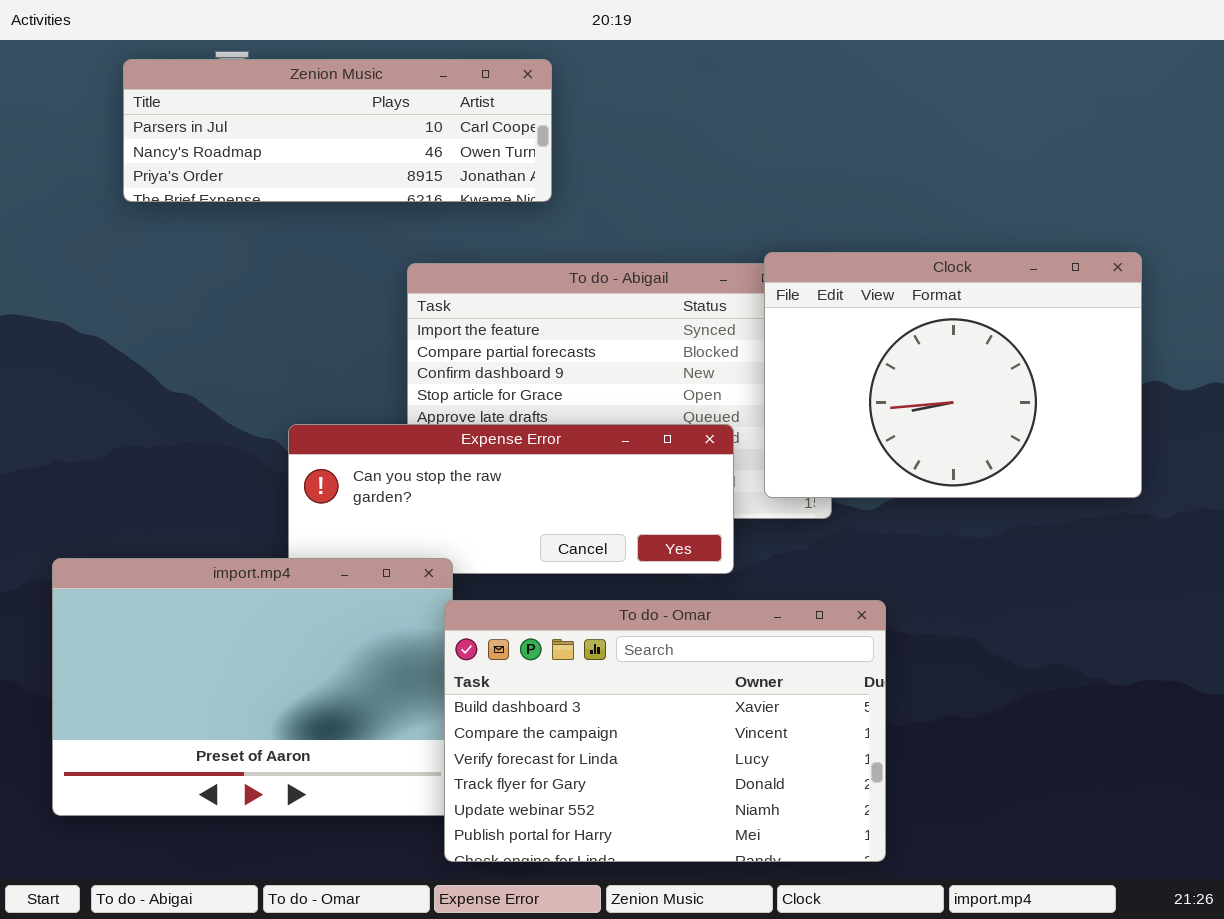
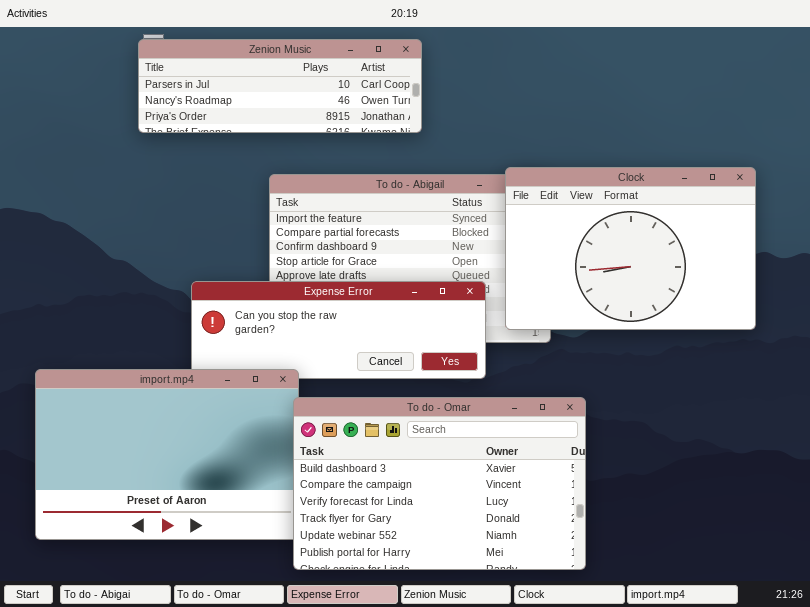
Zenion Music: [123,59,552,202] -> [138,39,422,133], moved

